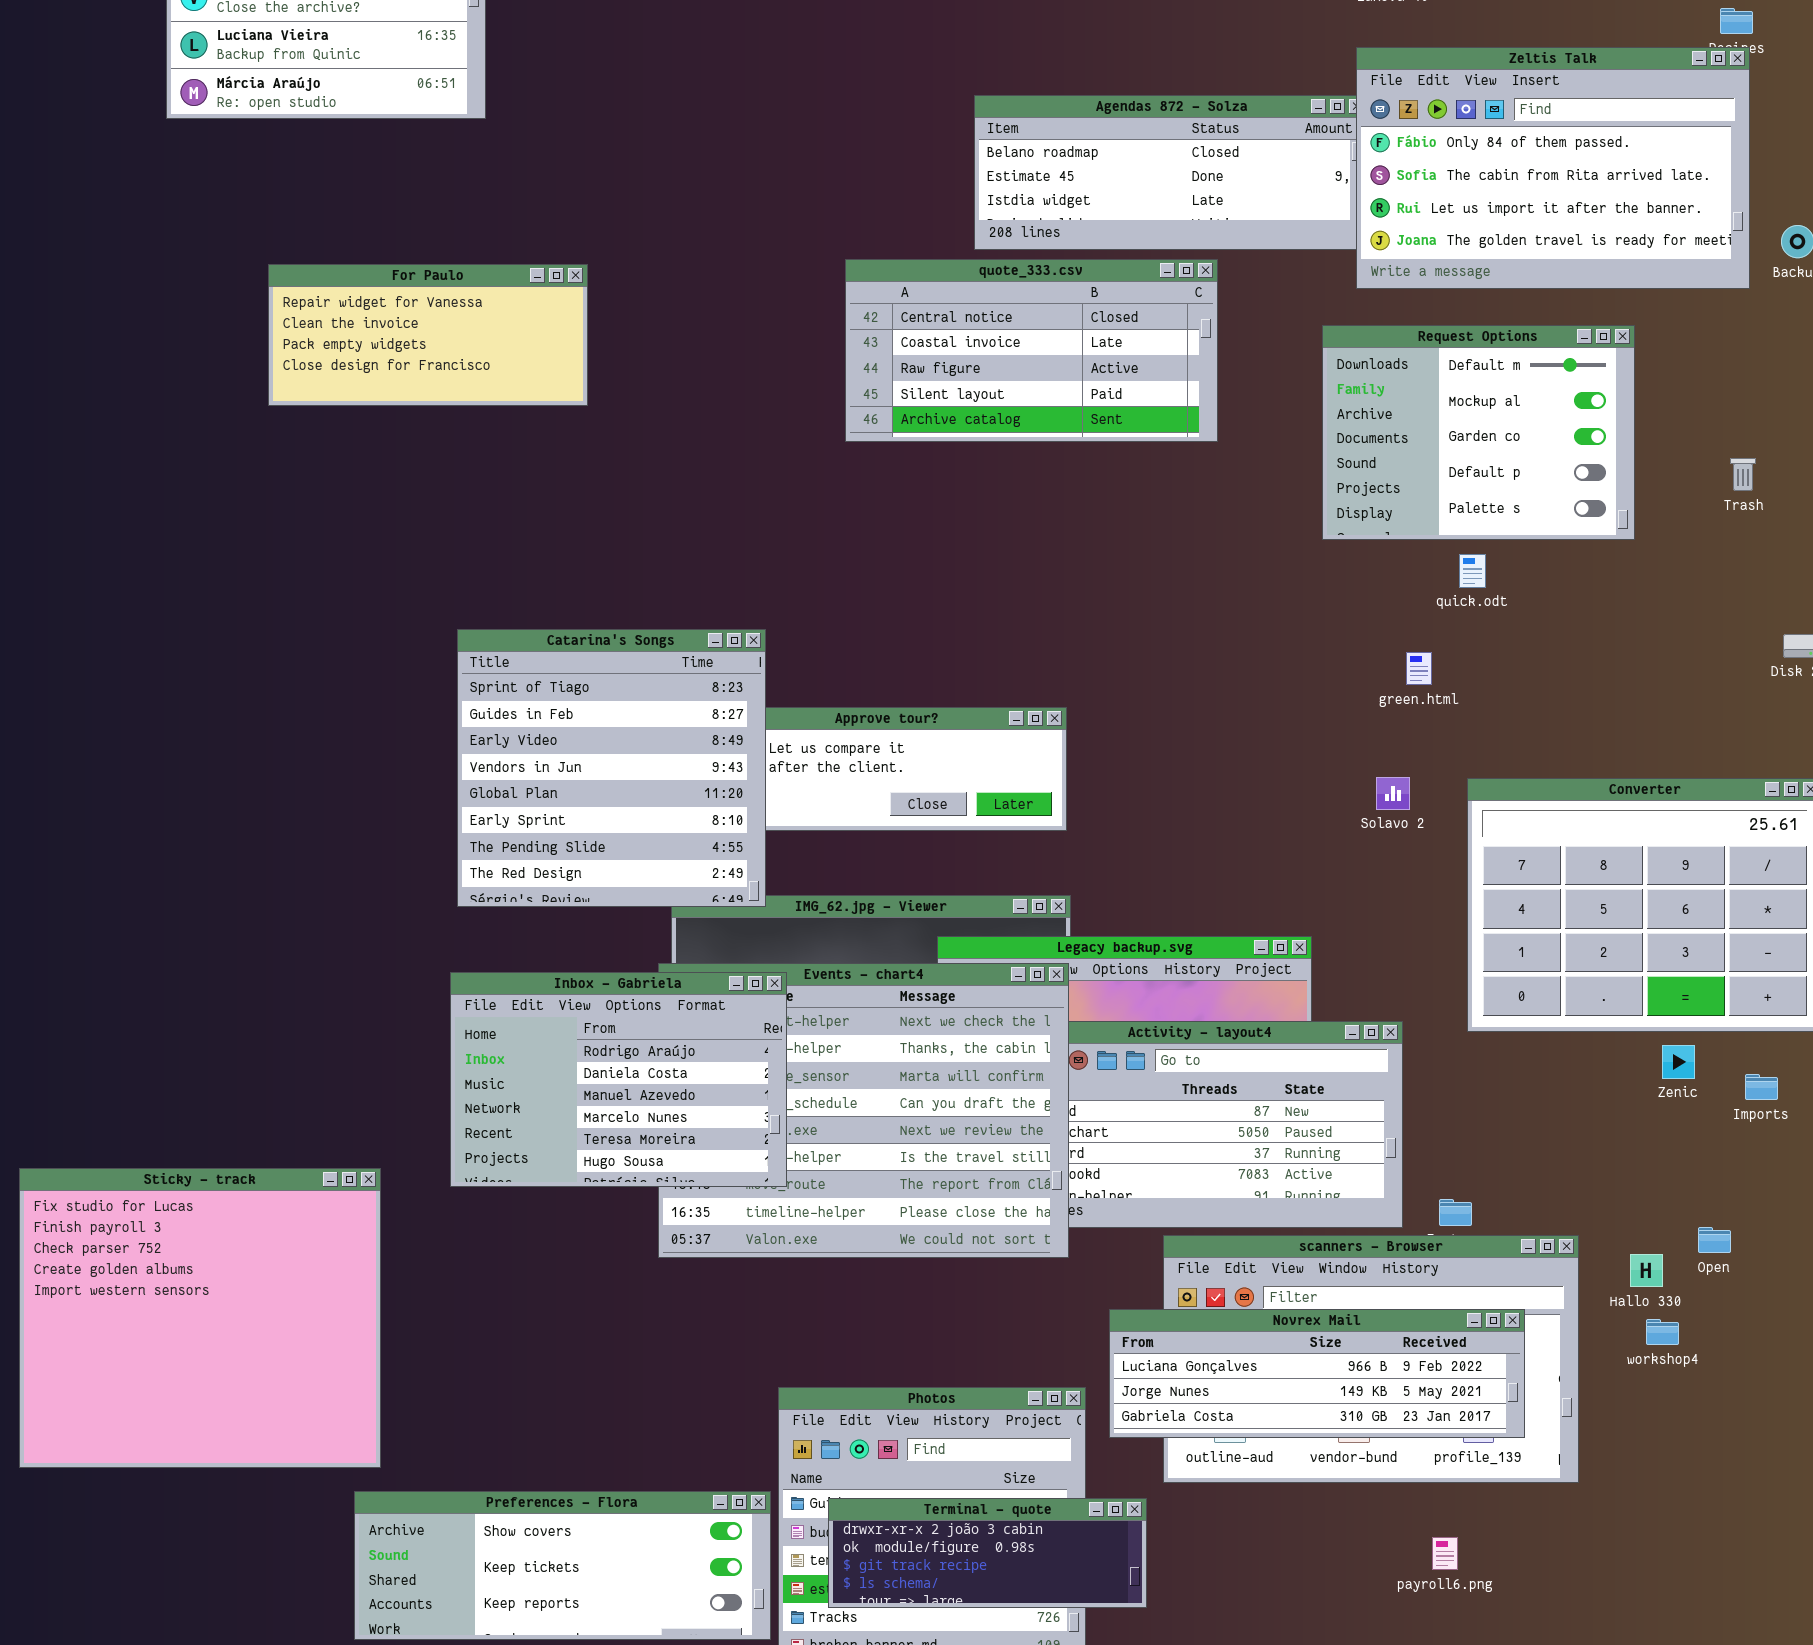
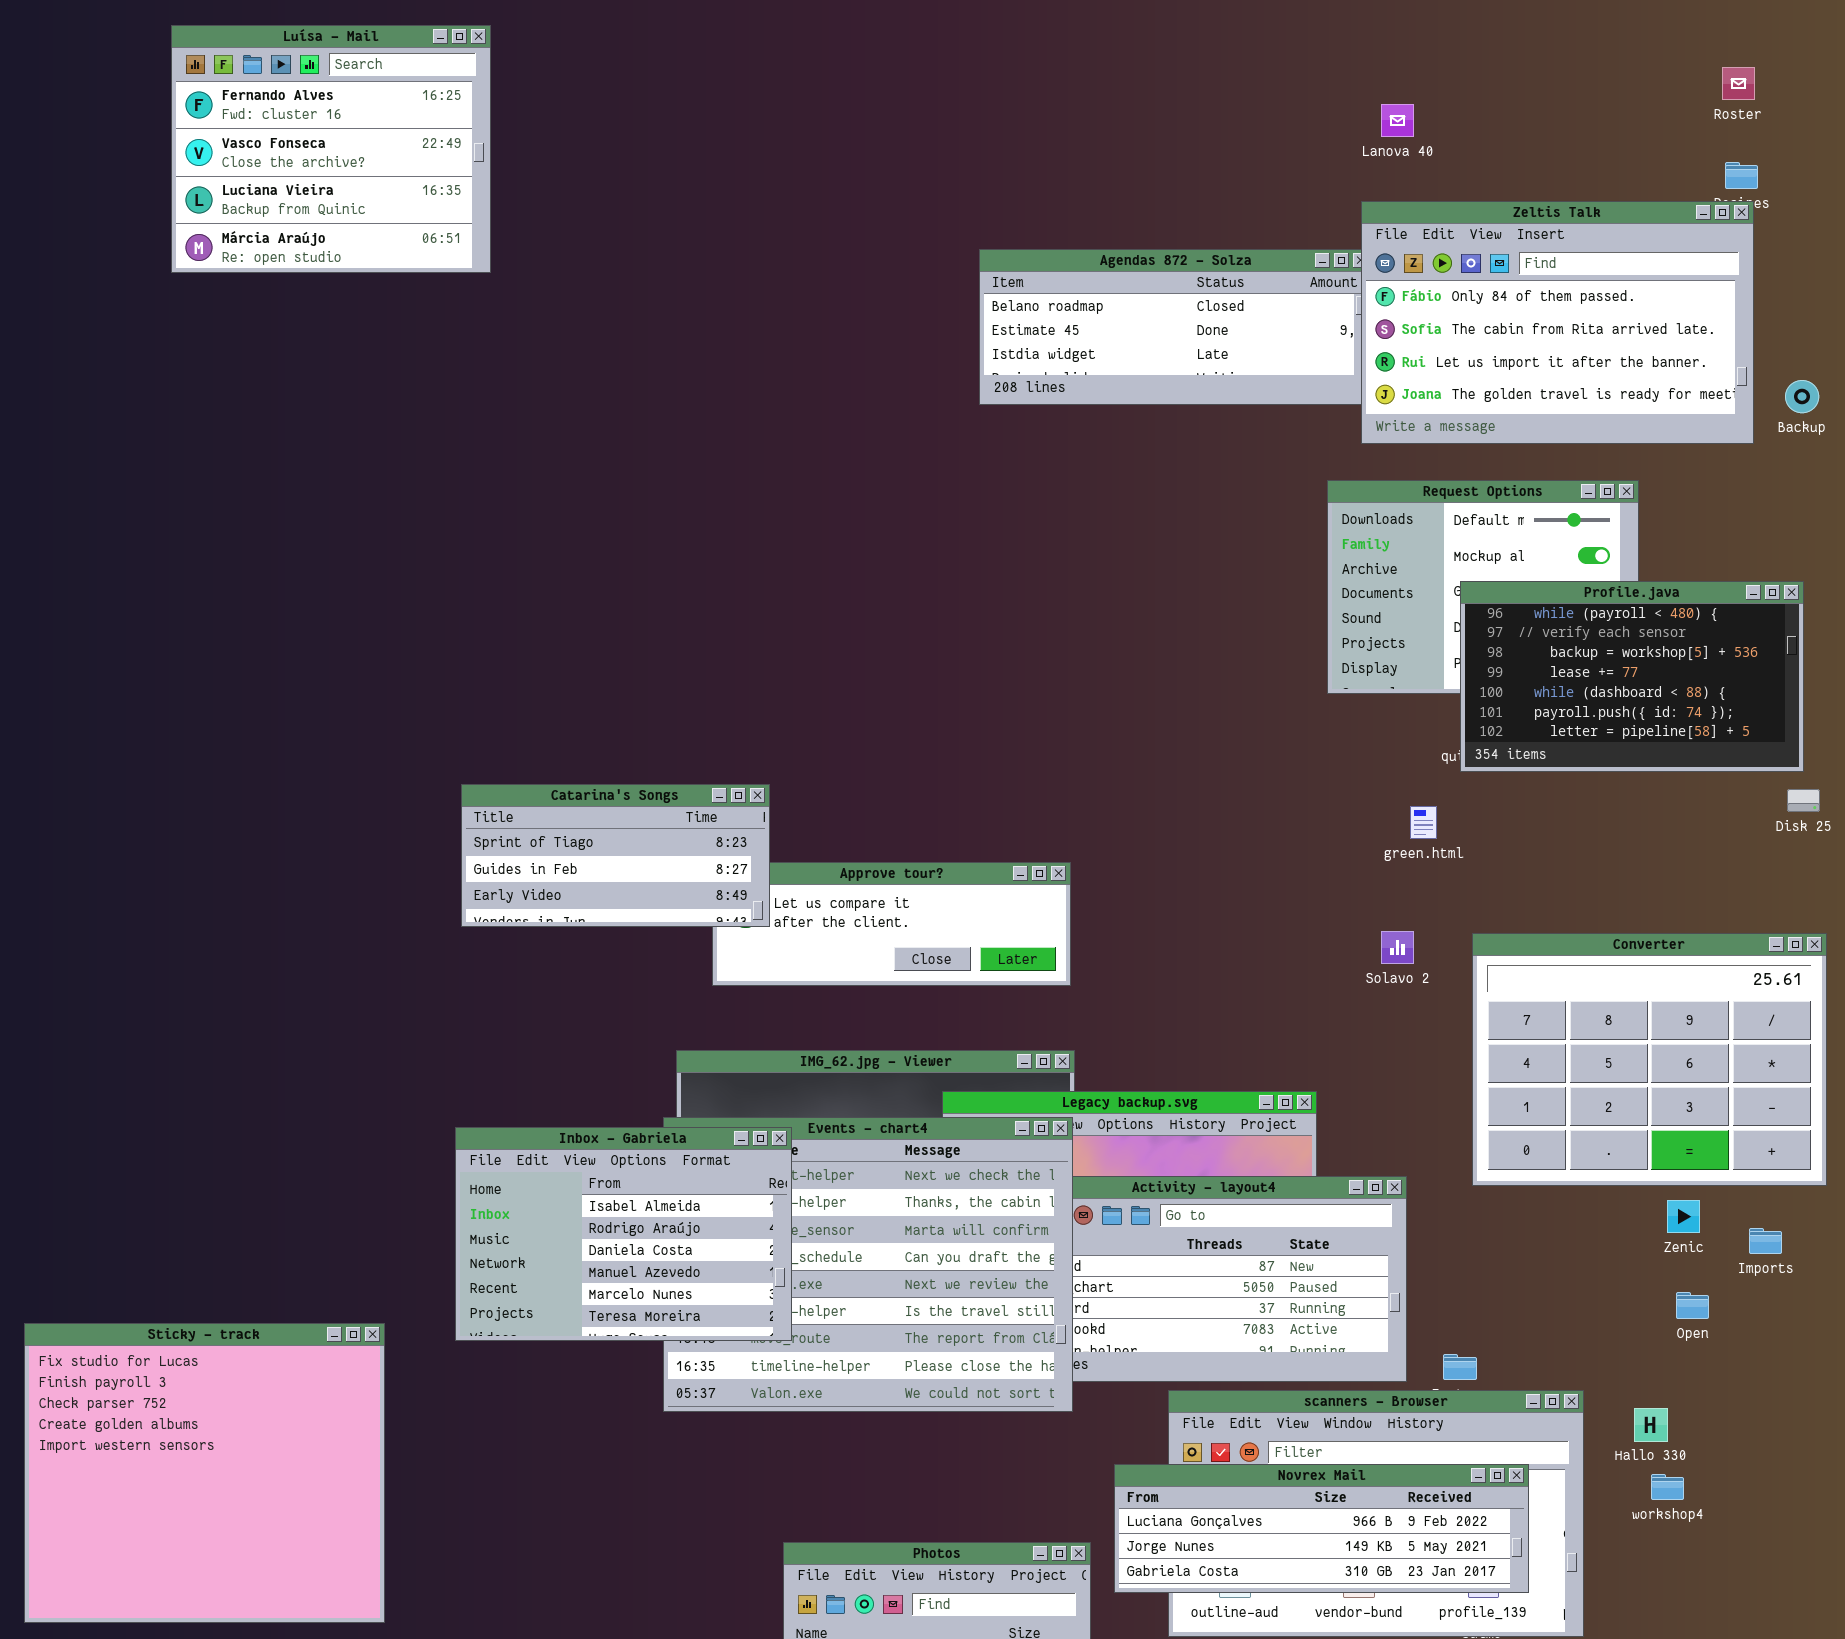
quote_333.csv: [845,259,1218,442] -> none, closed
For Paulo: [268,264,588,406] -> none, closed
Profile.java: none -> [1460,581,1804,772], opened
Catarina's Songs: [457,629,766,907] -> [461,784,770,927], resized
Inbox - Gabriela: [450,972,787,1187] -> [455,1127,792,1341], scrolled up 1 row
Open: [1698,1227,1731,1253] -> [1676,1292,1709,1319], moved

